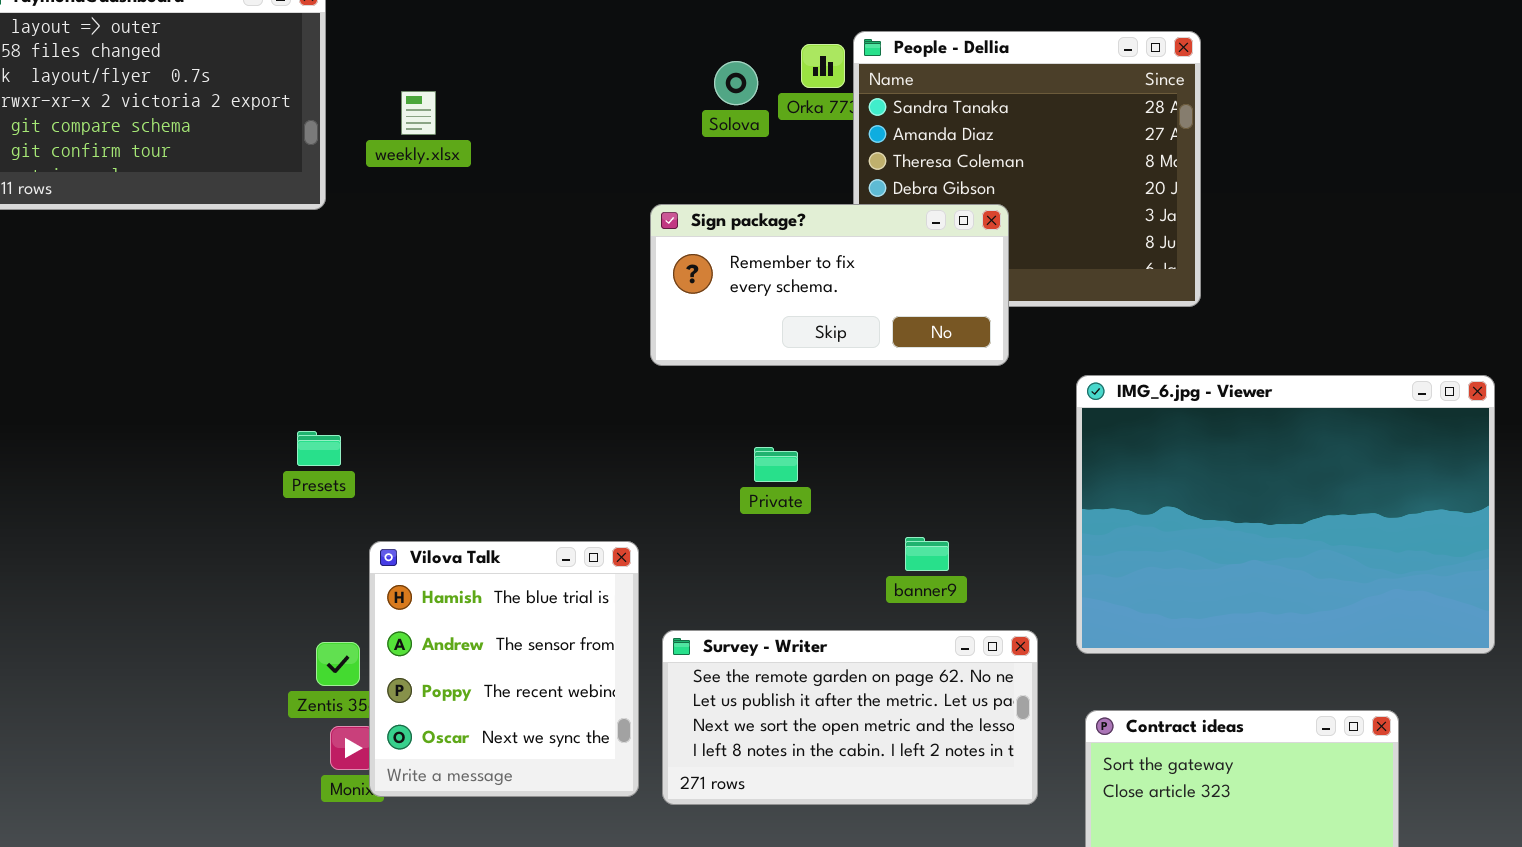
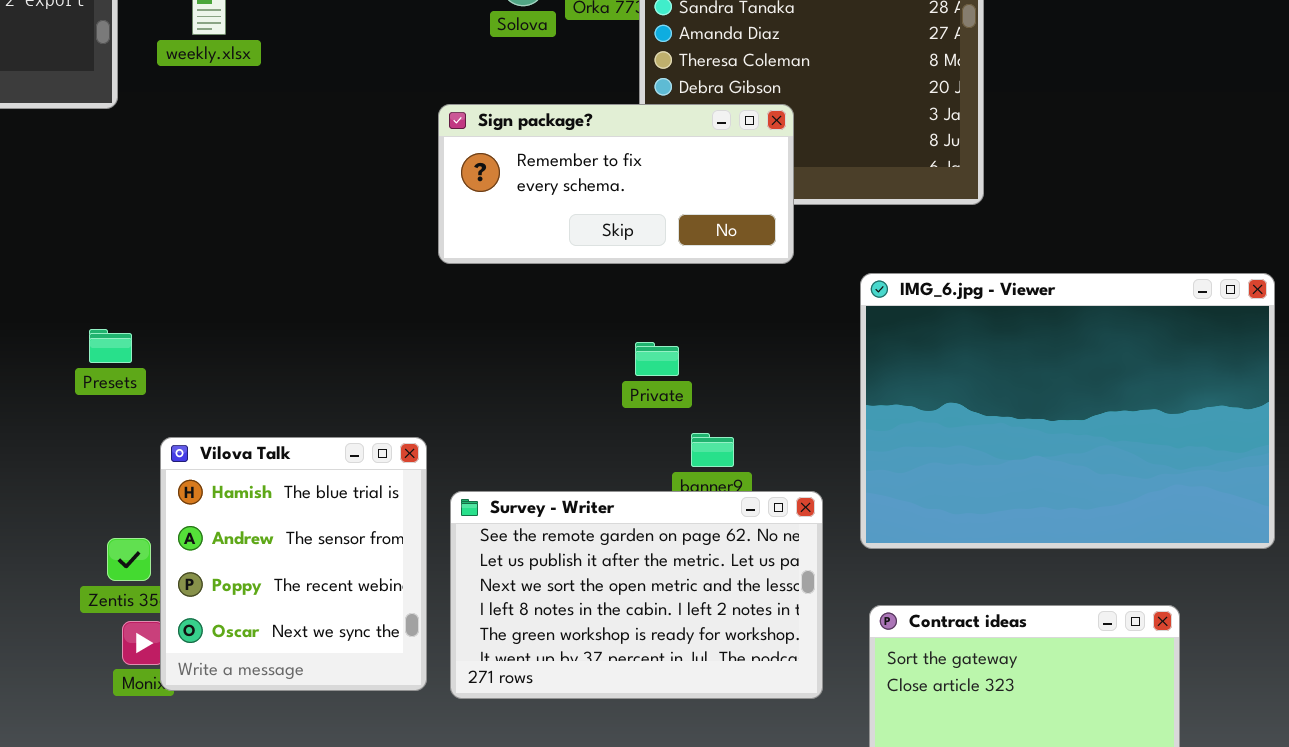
Private: [754,447,798,482] -> [635,342,679,376], moved
Survey - Writer: [662,630,1038,805] -> [450,491,823,699], resized

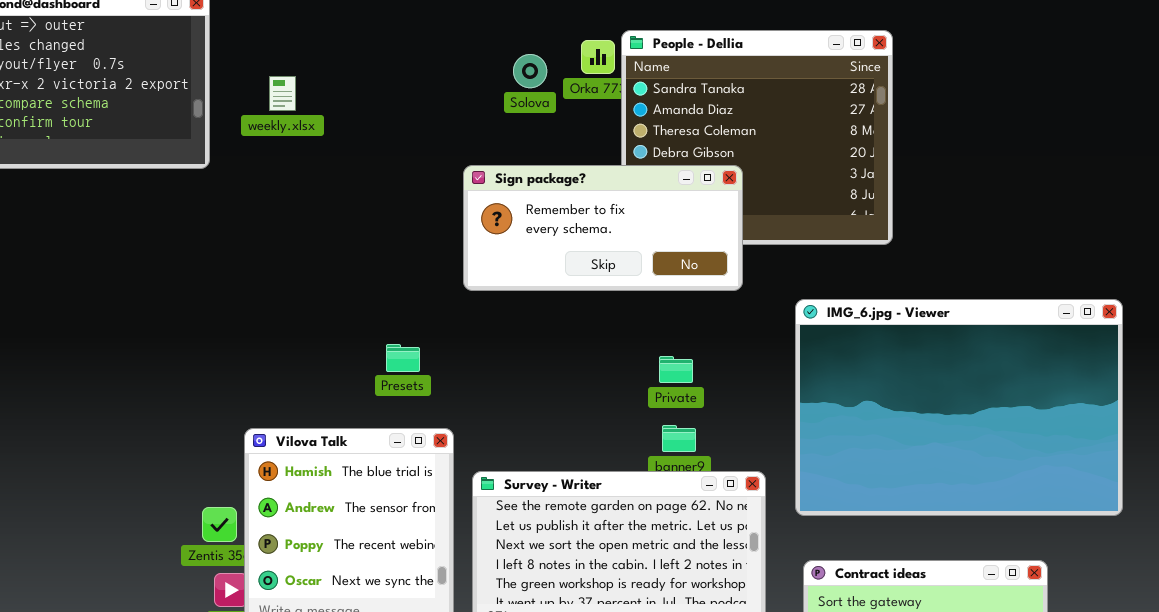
Presets: [89,329,132,363] -> [386,344,420,372], moved
Private: [635,342,679,376] -> [659,356,693,383], moved

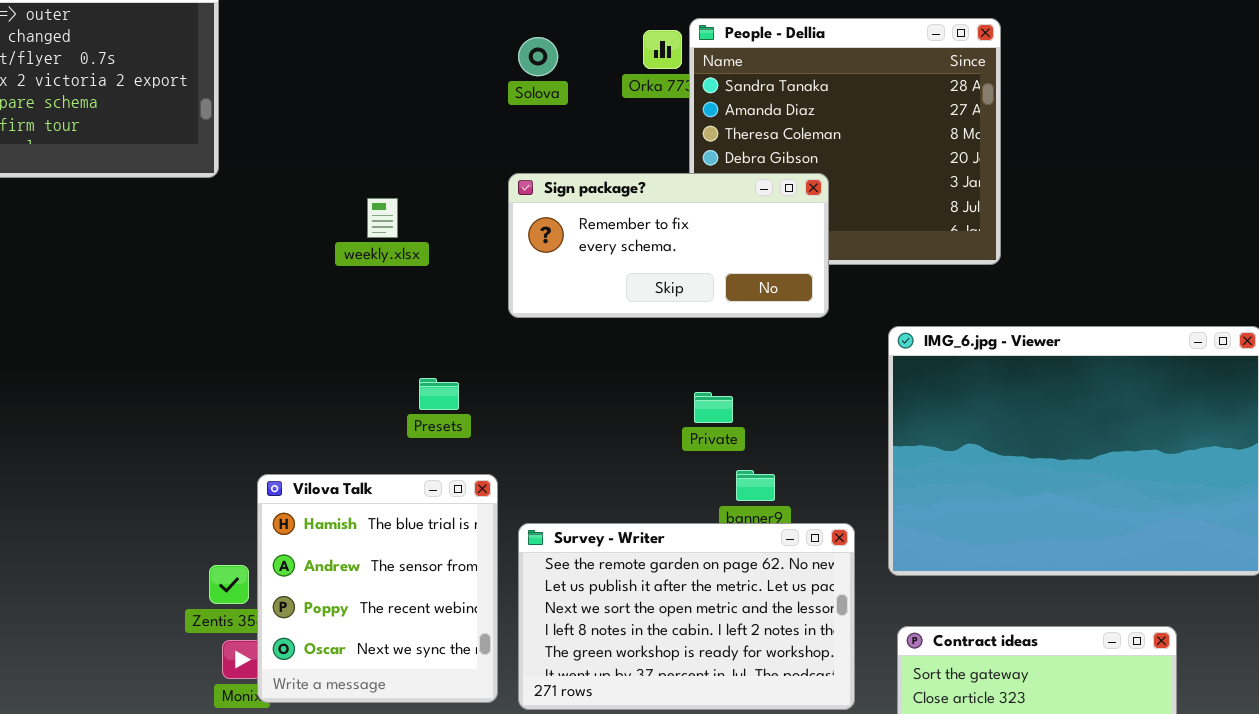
Solova: [513,54,547,88] -> [518,37,558,76], moved
weekly.xlsx: [269,76,296,111] -> [367,198,398,238], moved
Private: [659,356,693,383] -> [694,392,733,423], moved

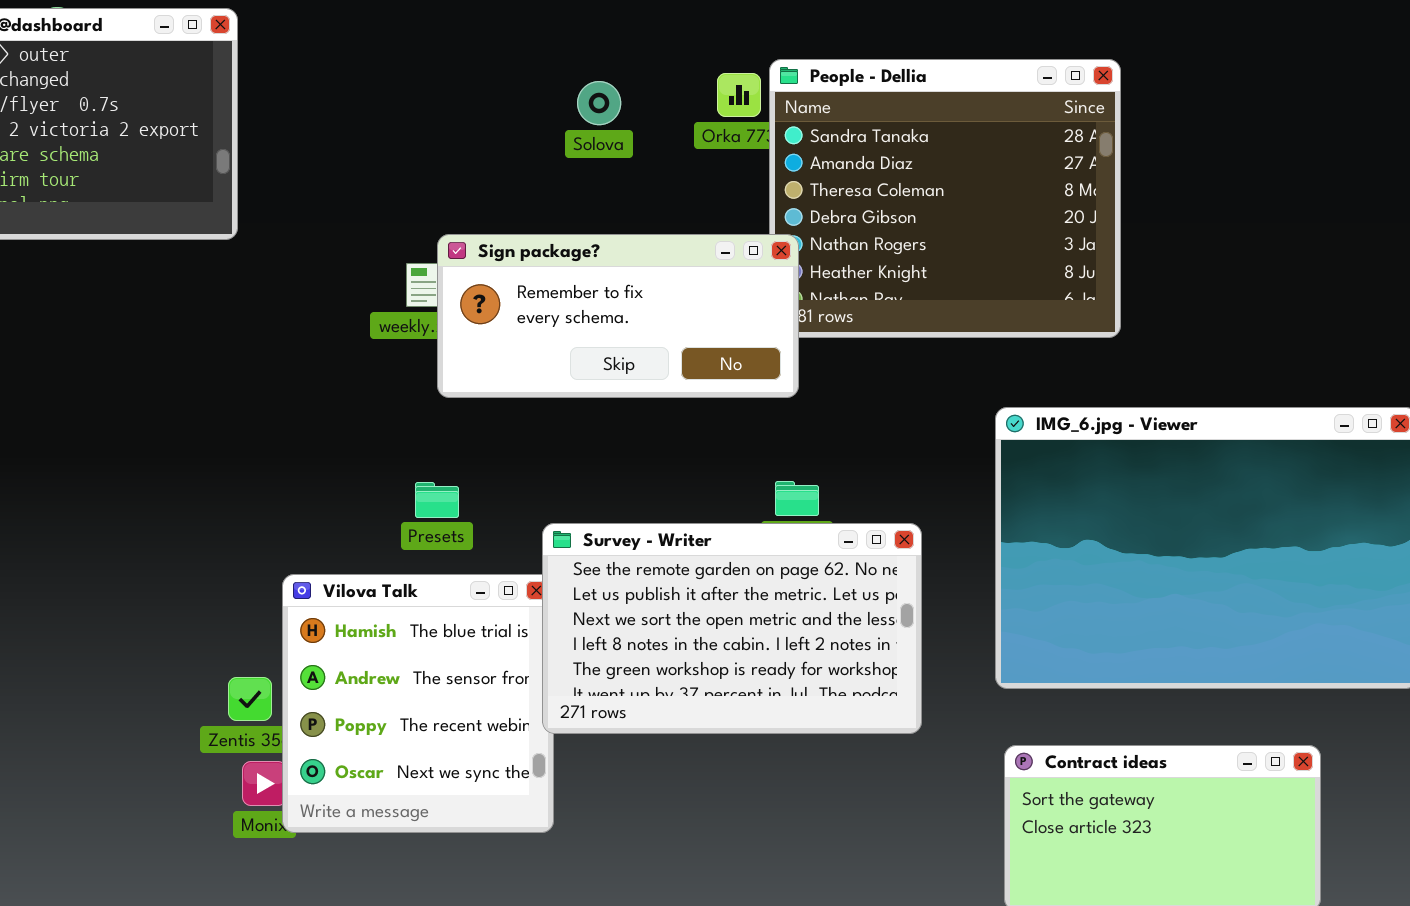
Sign package?: [508,173,829,318] -> [437,234,799,398], moved
Presets: [419,378,459,410] -> [415,482,459,518], moved
Survey - Writer: [518,523,855,710] -> [542,523,922,734], moved

